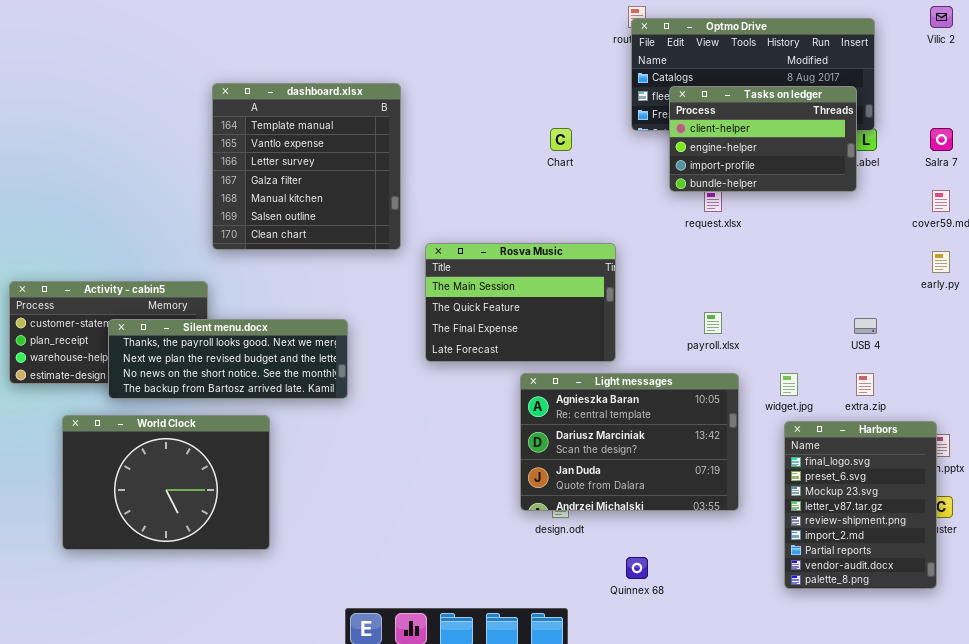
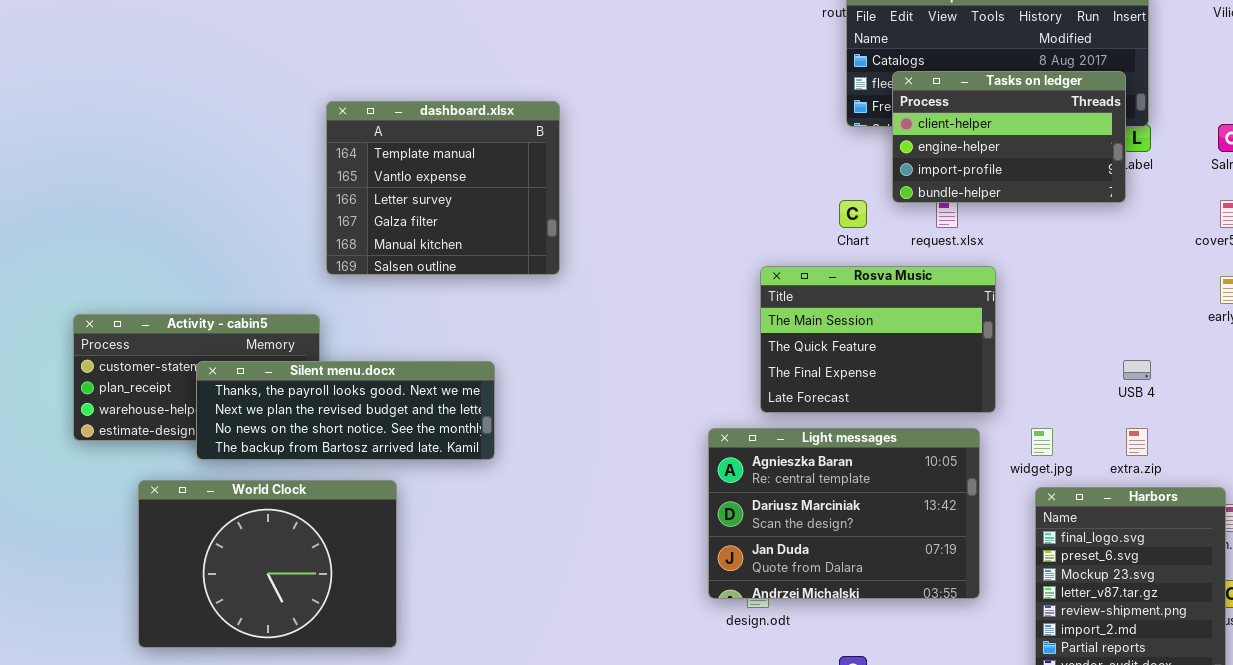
dashboard.xlsx: [212,83,401,250] -> [326,101,560,275], resized
Chart: [550,128,572,151] -> [839,200,867,228], moved
Rosva Music: [425,243,616,362] -> [760,266,996,413], moved

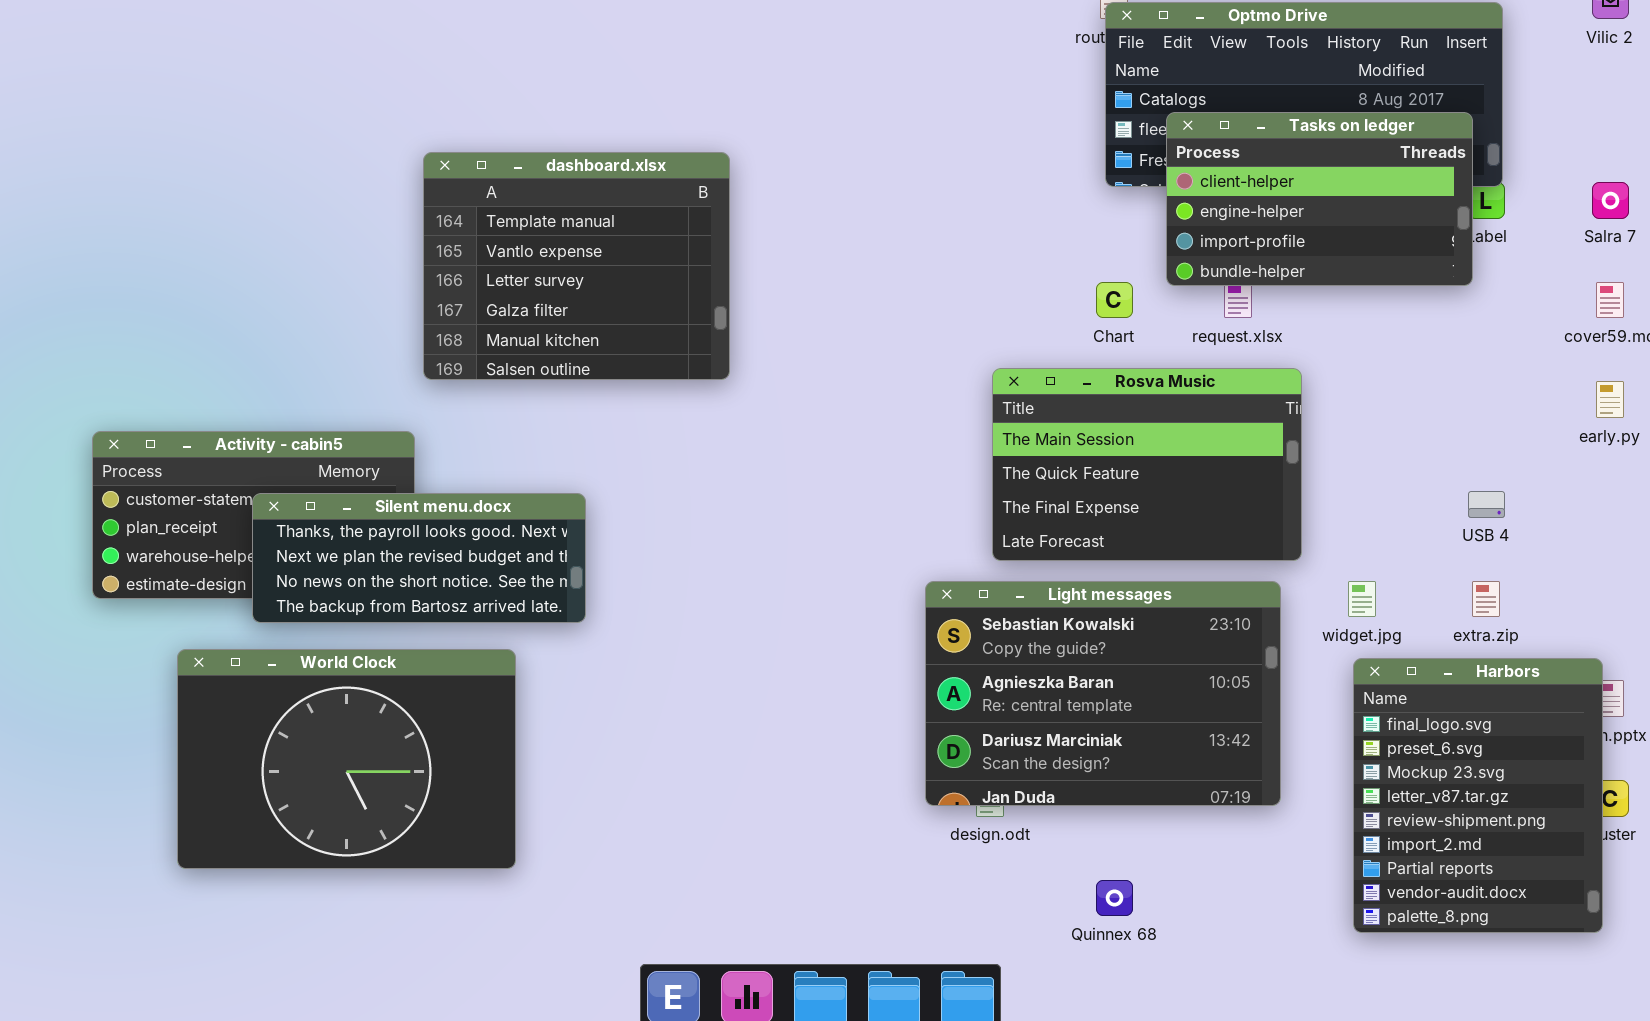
Silent menu.docx: [196,361,495,460] -> [252,493,586,623], resized
Light messages: [708,428,980,599] -> [925,581,1281,806], scrolled up 1 row

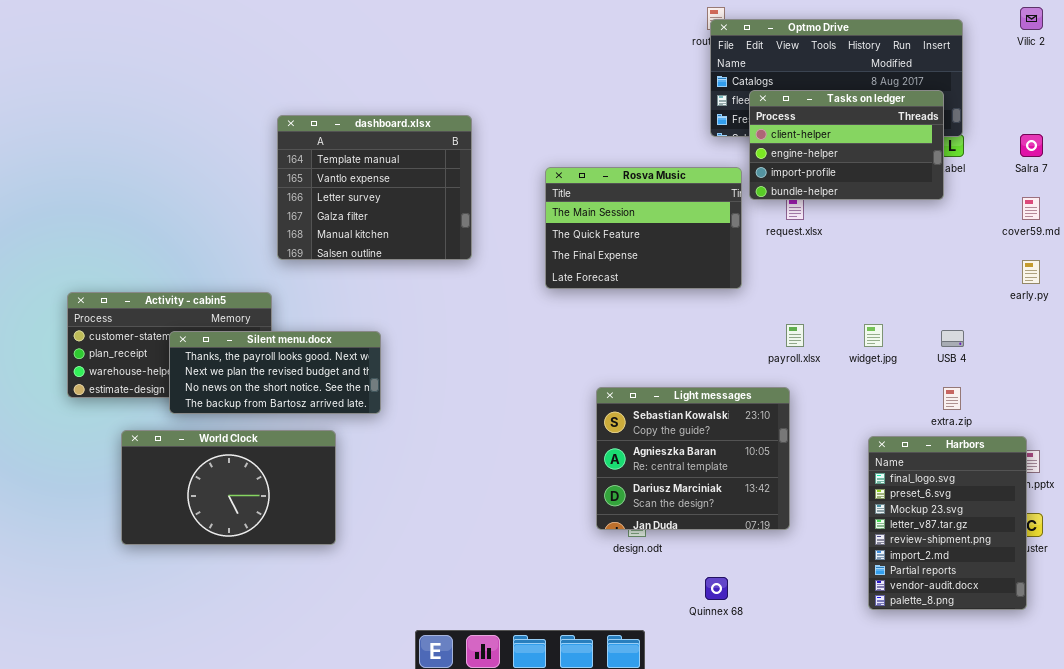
Rosva Music: [992,368,1302,561] -> [545,167,742,289], moved
Light messages: [925,581,1281,806] -> [596,387,790,530], resized
widget.jpg: [1348,581,1376,617] -> [864,324,883,347], moved
World Clock: [177,649,516,869] -> [121,430,336,545], resized

